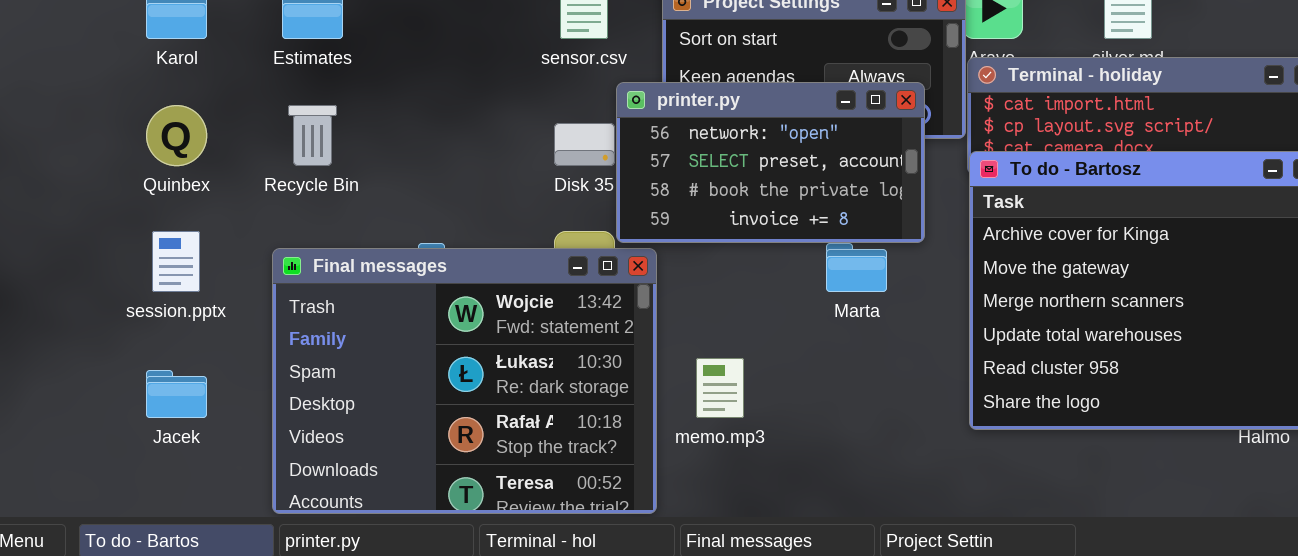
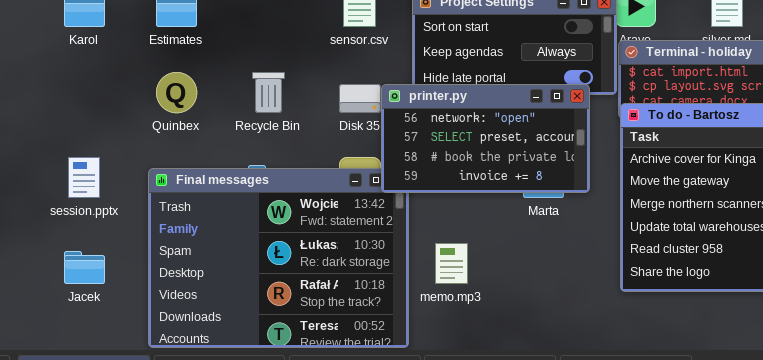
printer.py: [616,82,925,243] -> [381,84,590,193], moved
Quinbex: [146,105,207,166] -> [156,72,197,113], moved
Recycle Bin: [288,105,337,166] -> [252,72,285,113], moved

